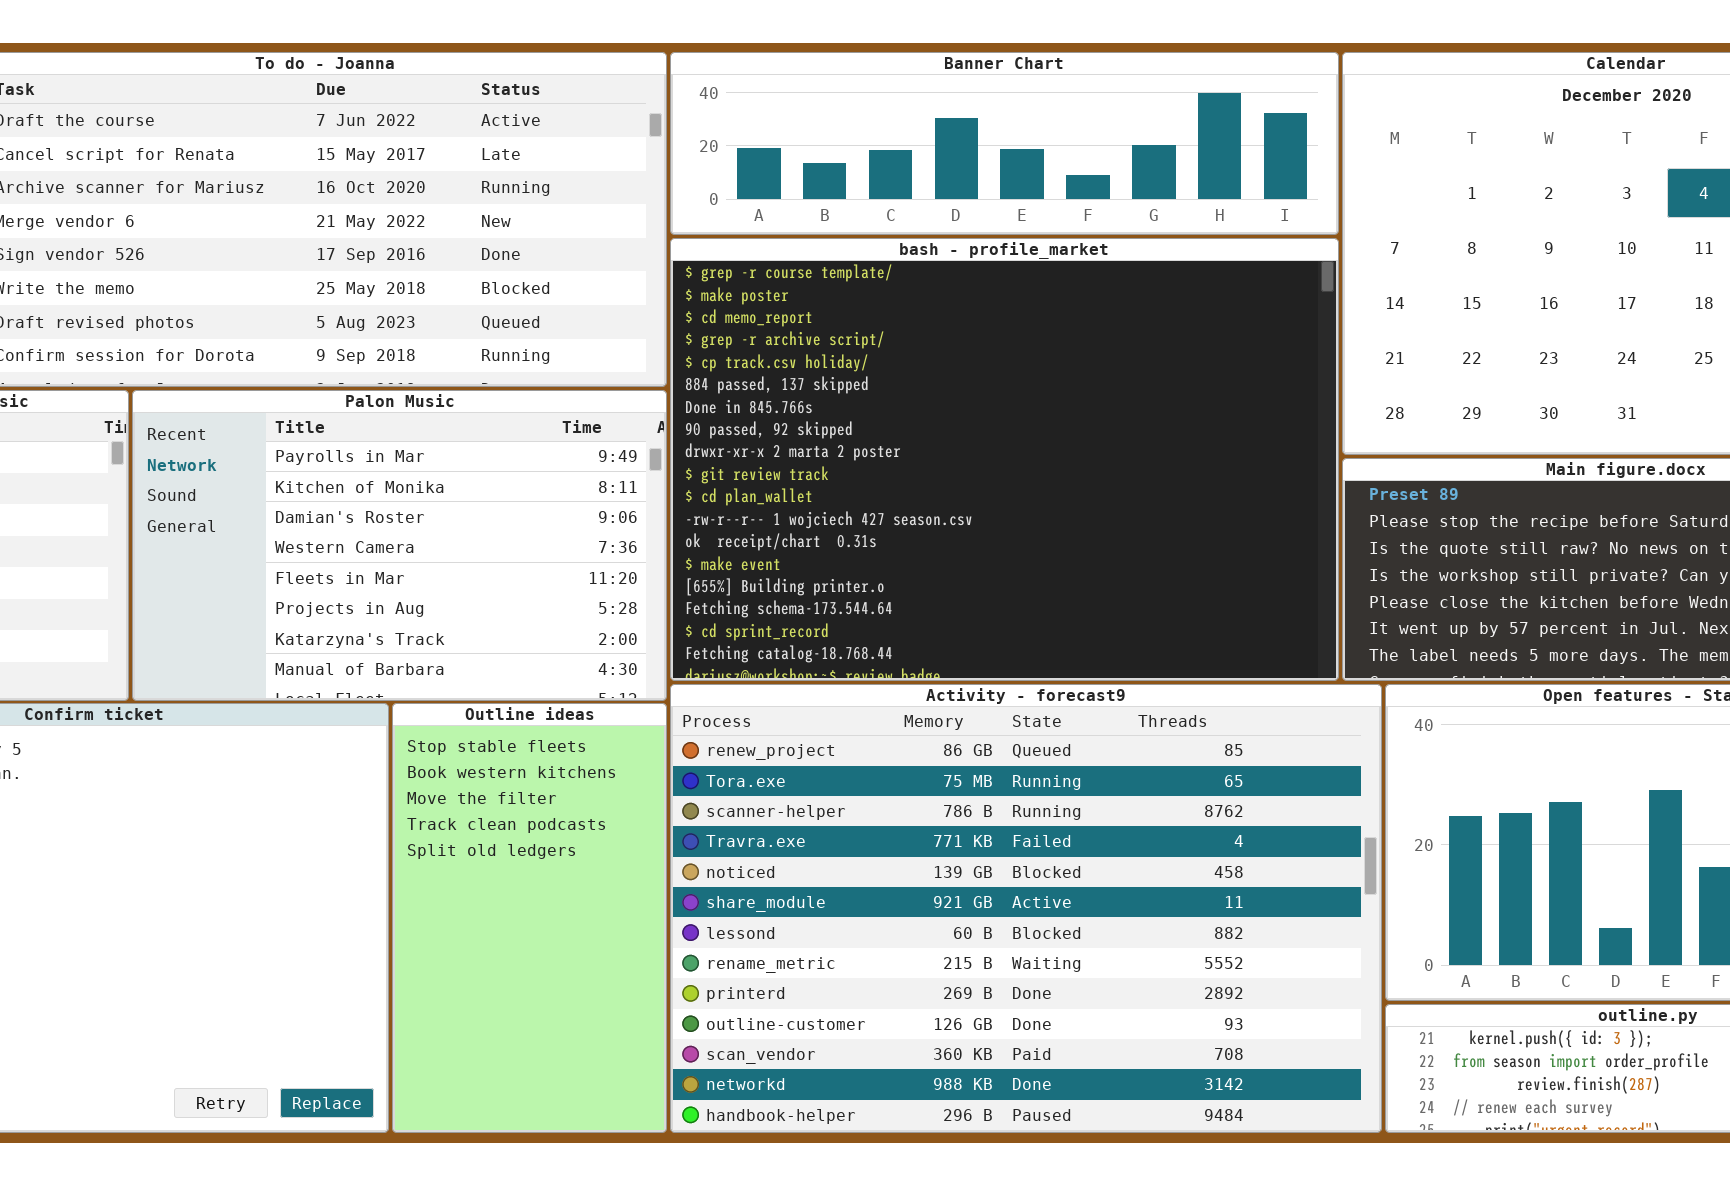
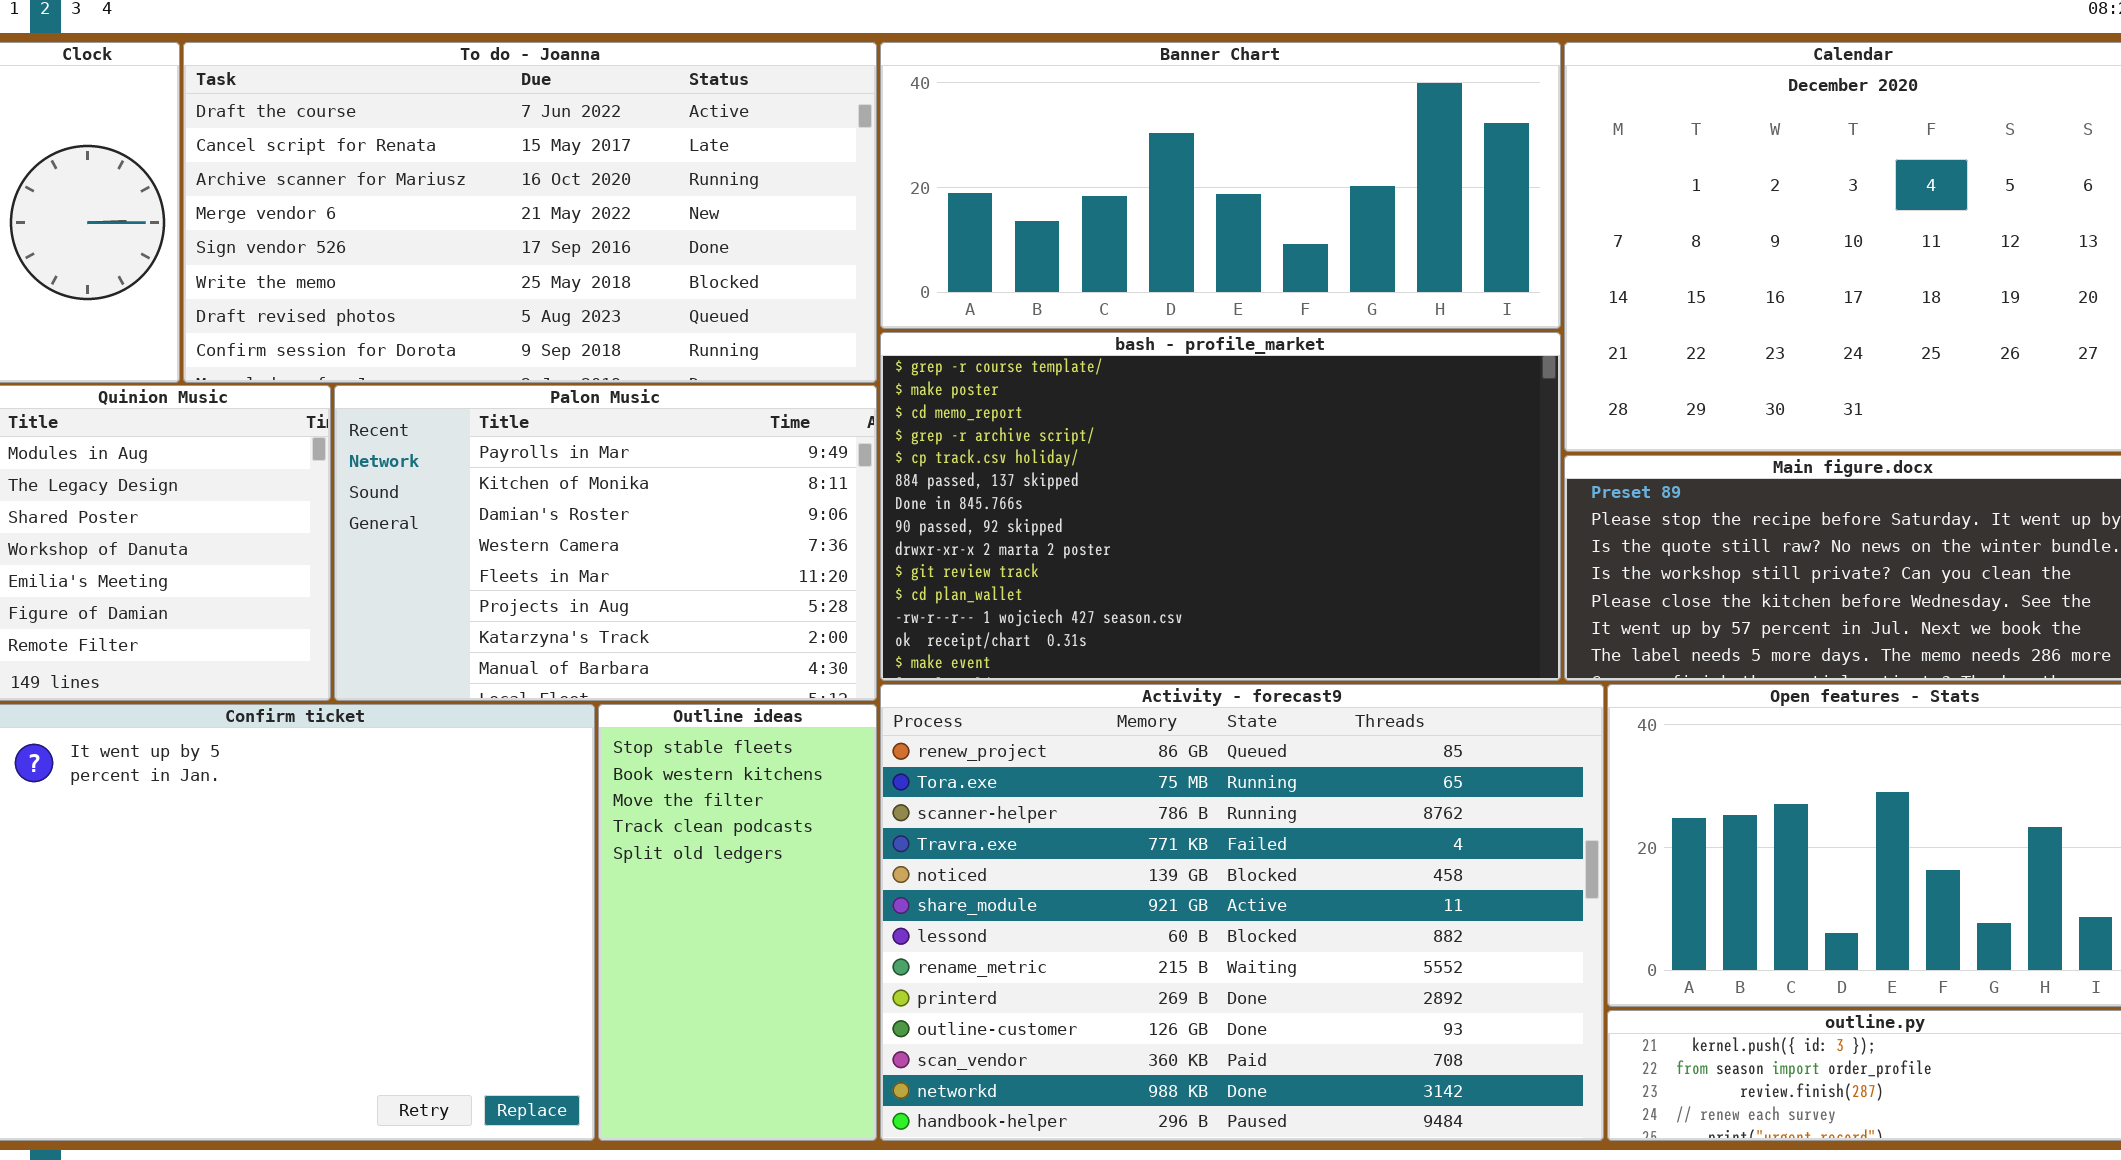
Banner Chart: [670,52,1339,235] -> [880,42,1561,329], resized
bash - profile_market: [670,238,1339,681] -> [880,332,1561,681], resized

